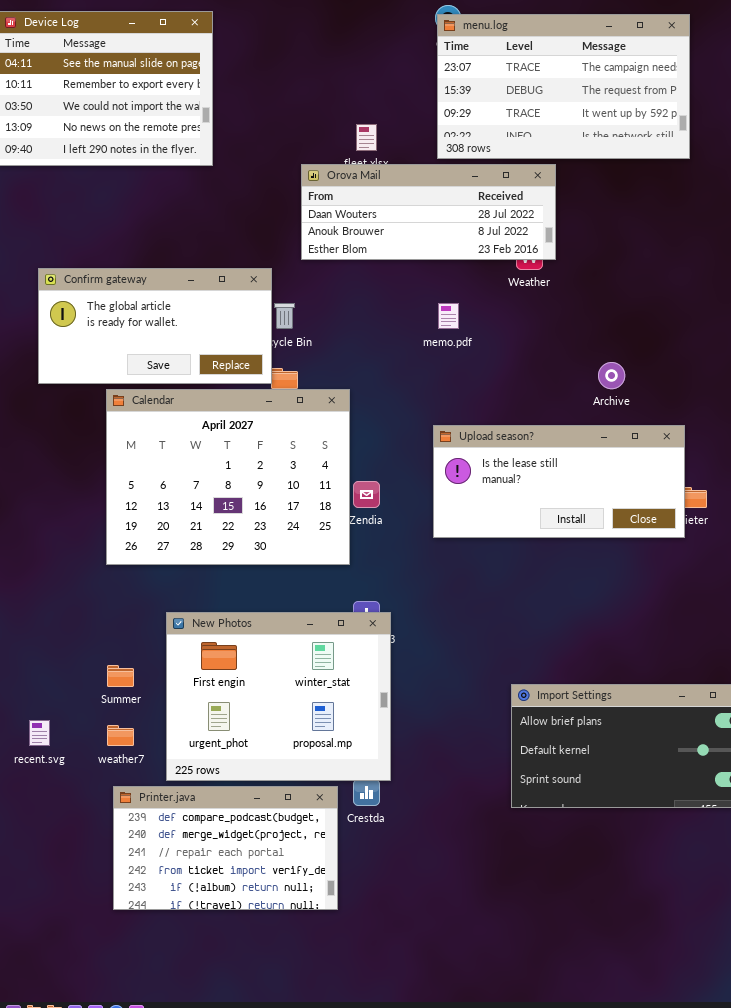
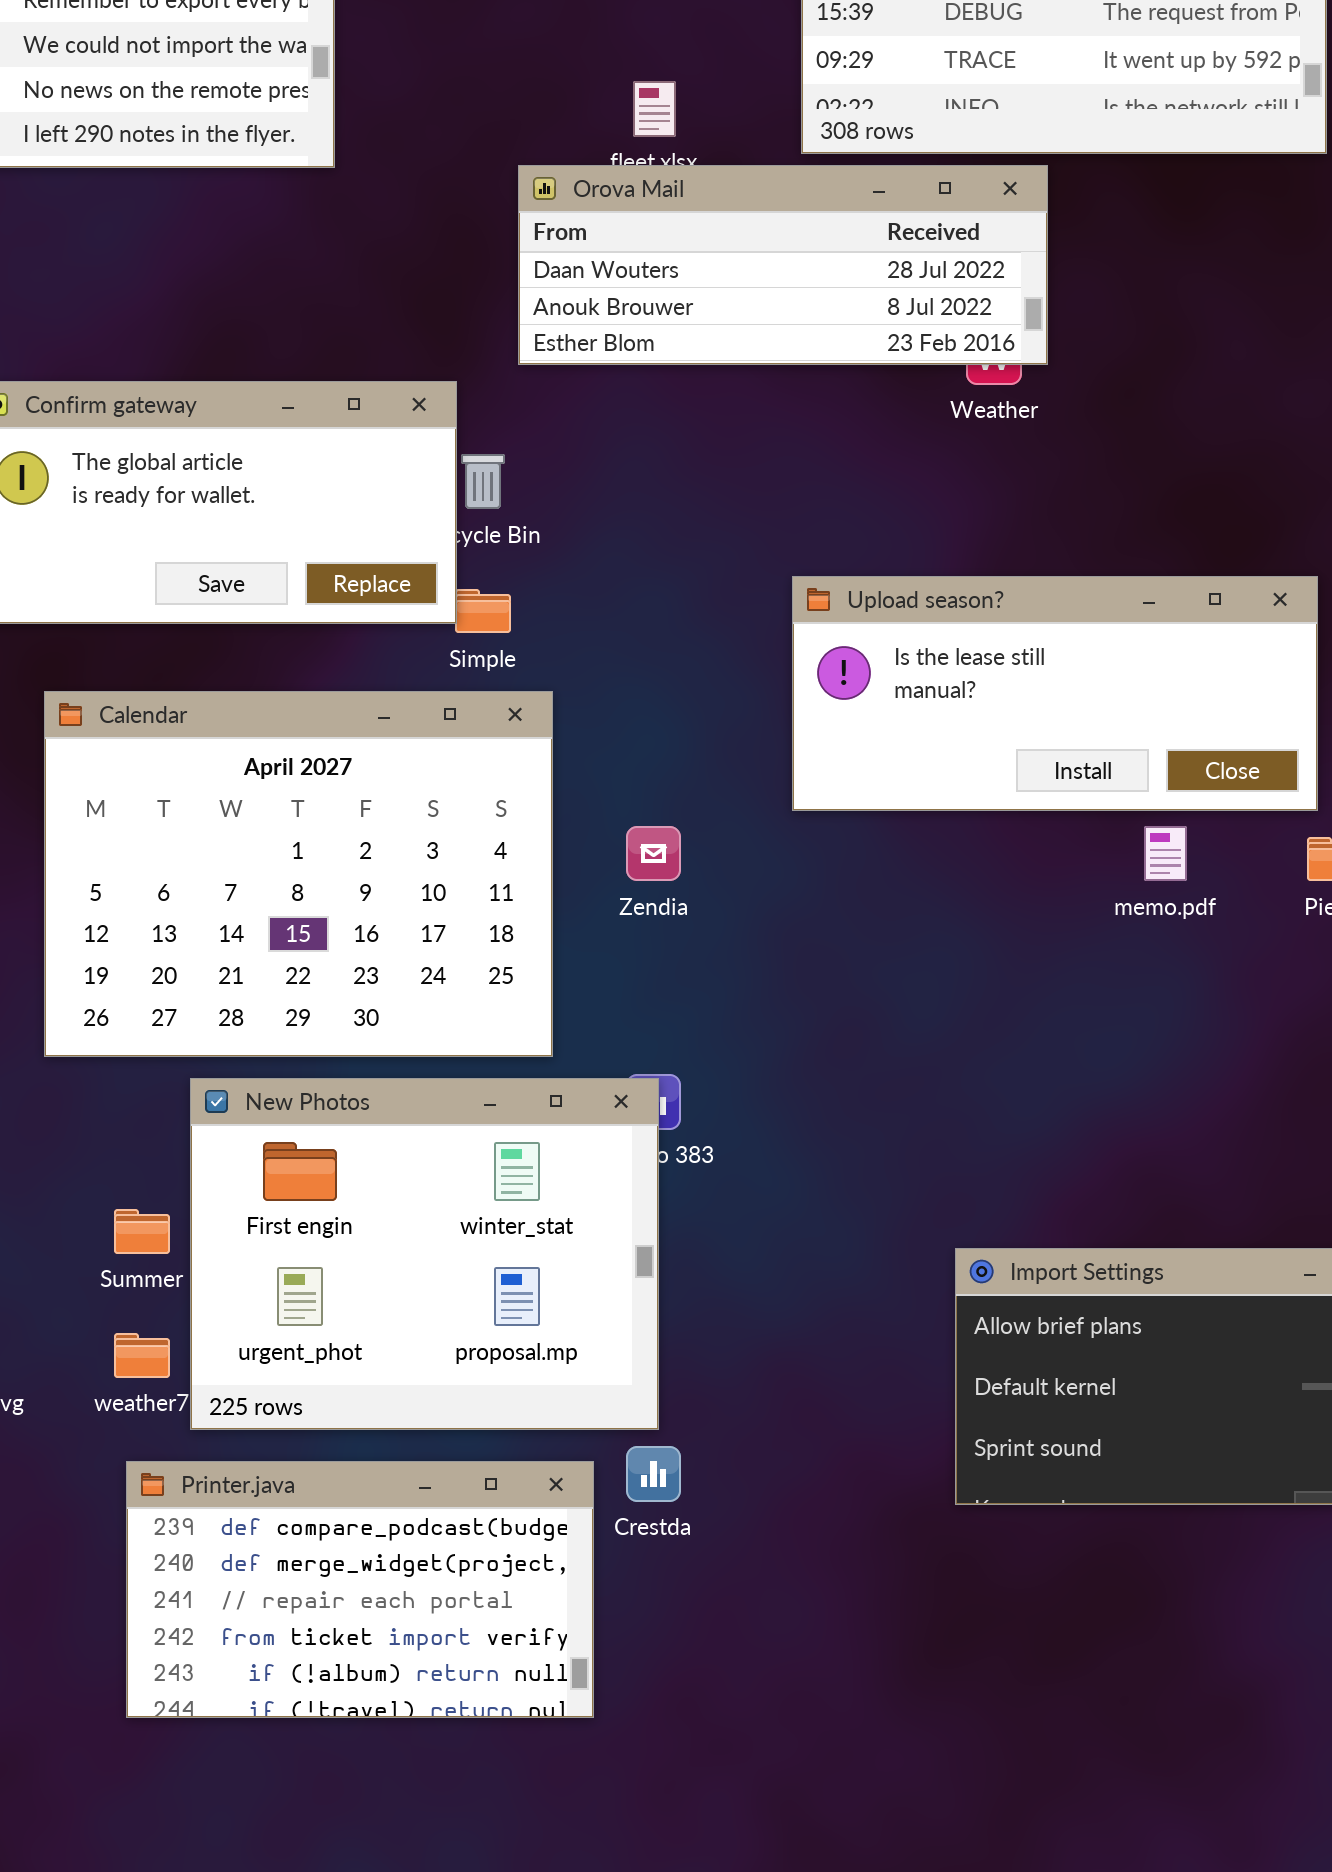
memo.pdf: [438,303,459,329] -> [1144,826,1187,881], moved
Calendar: [106,389,350,565] -> [44,691,553,1057], moved
Upload season?: [433,425,685,538] -> [792,576,1318,811], moved
New Photos: [166,612,391,781] -> [190,1078,659,1430], moved

